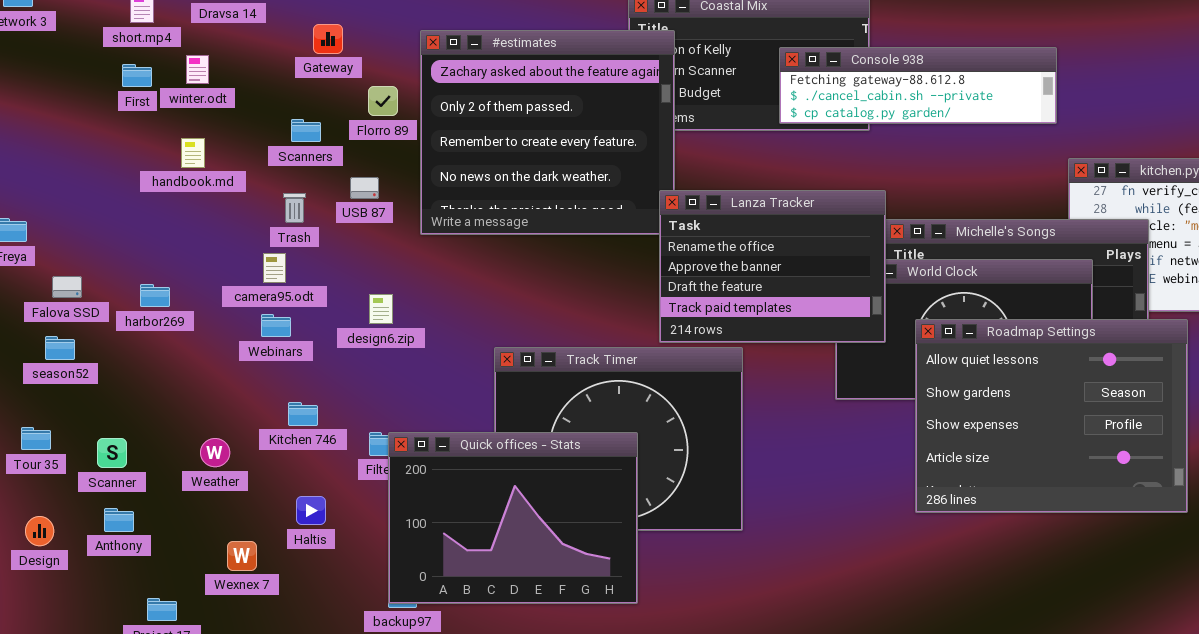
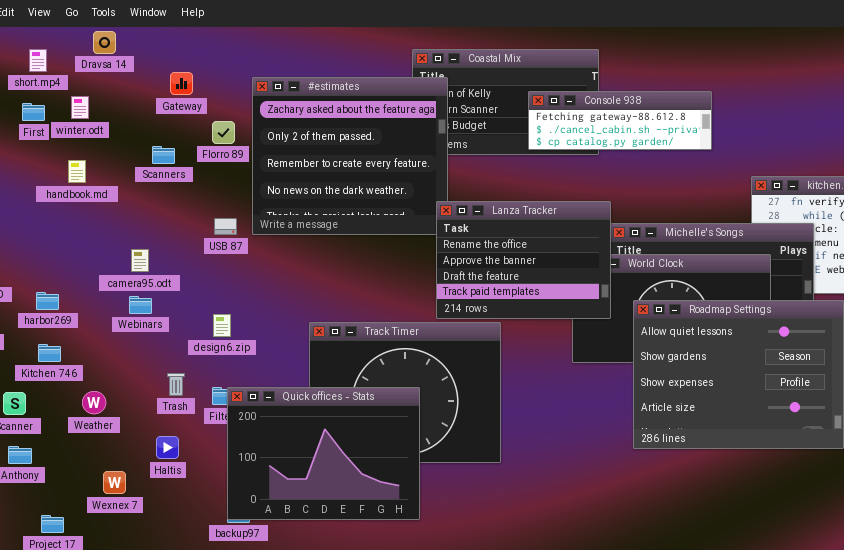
Console 938: [779,47,1057,124] -> [528,91,712,150], resized
USB 87: [350,177,379,199] -> [214,218,237,235], moved
Trash: [283,193,306,223] -> [167,373,185,396], moved
harbor269: [140,284,170,307] -> [36,292,59,310], moved
design6.zip: [369,294,393,324] -> [213,314,231,337], moved
Kitchen 746: [288,402,318,426] -> [38,344,61,362], moved

